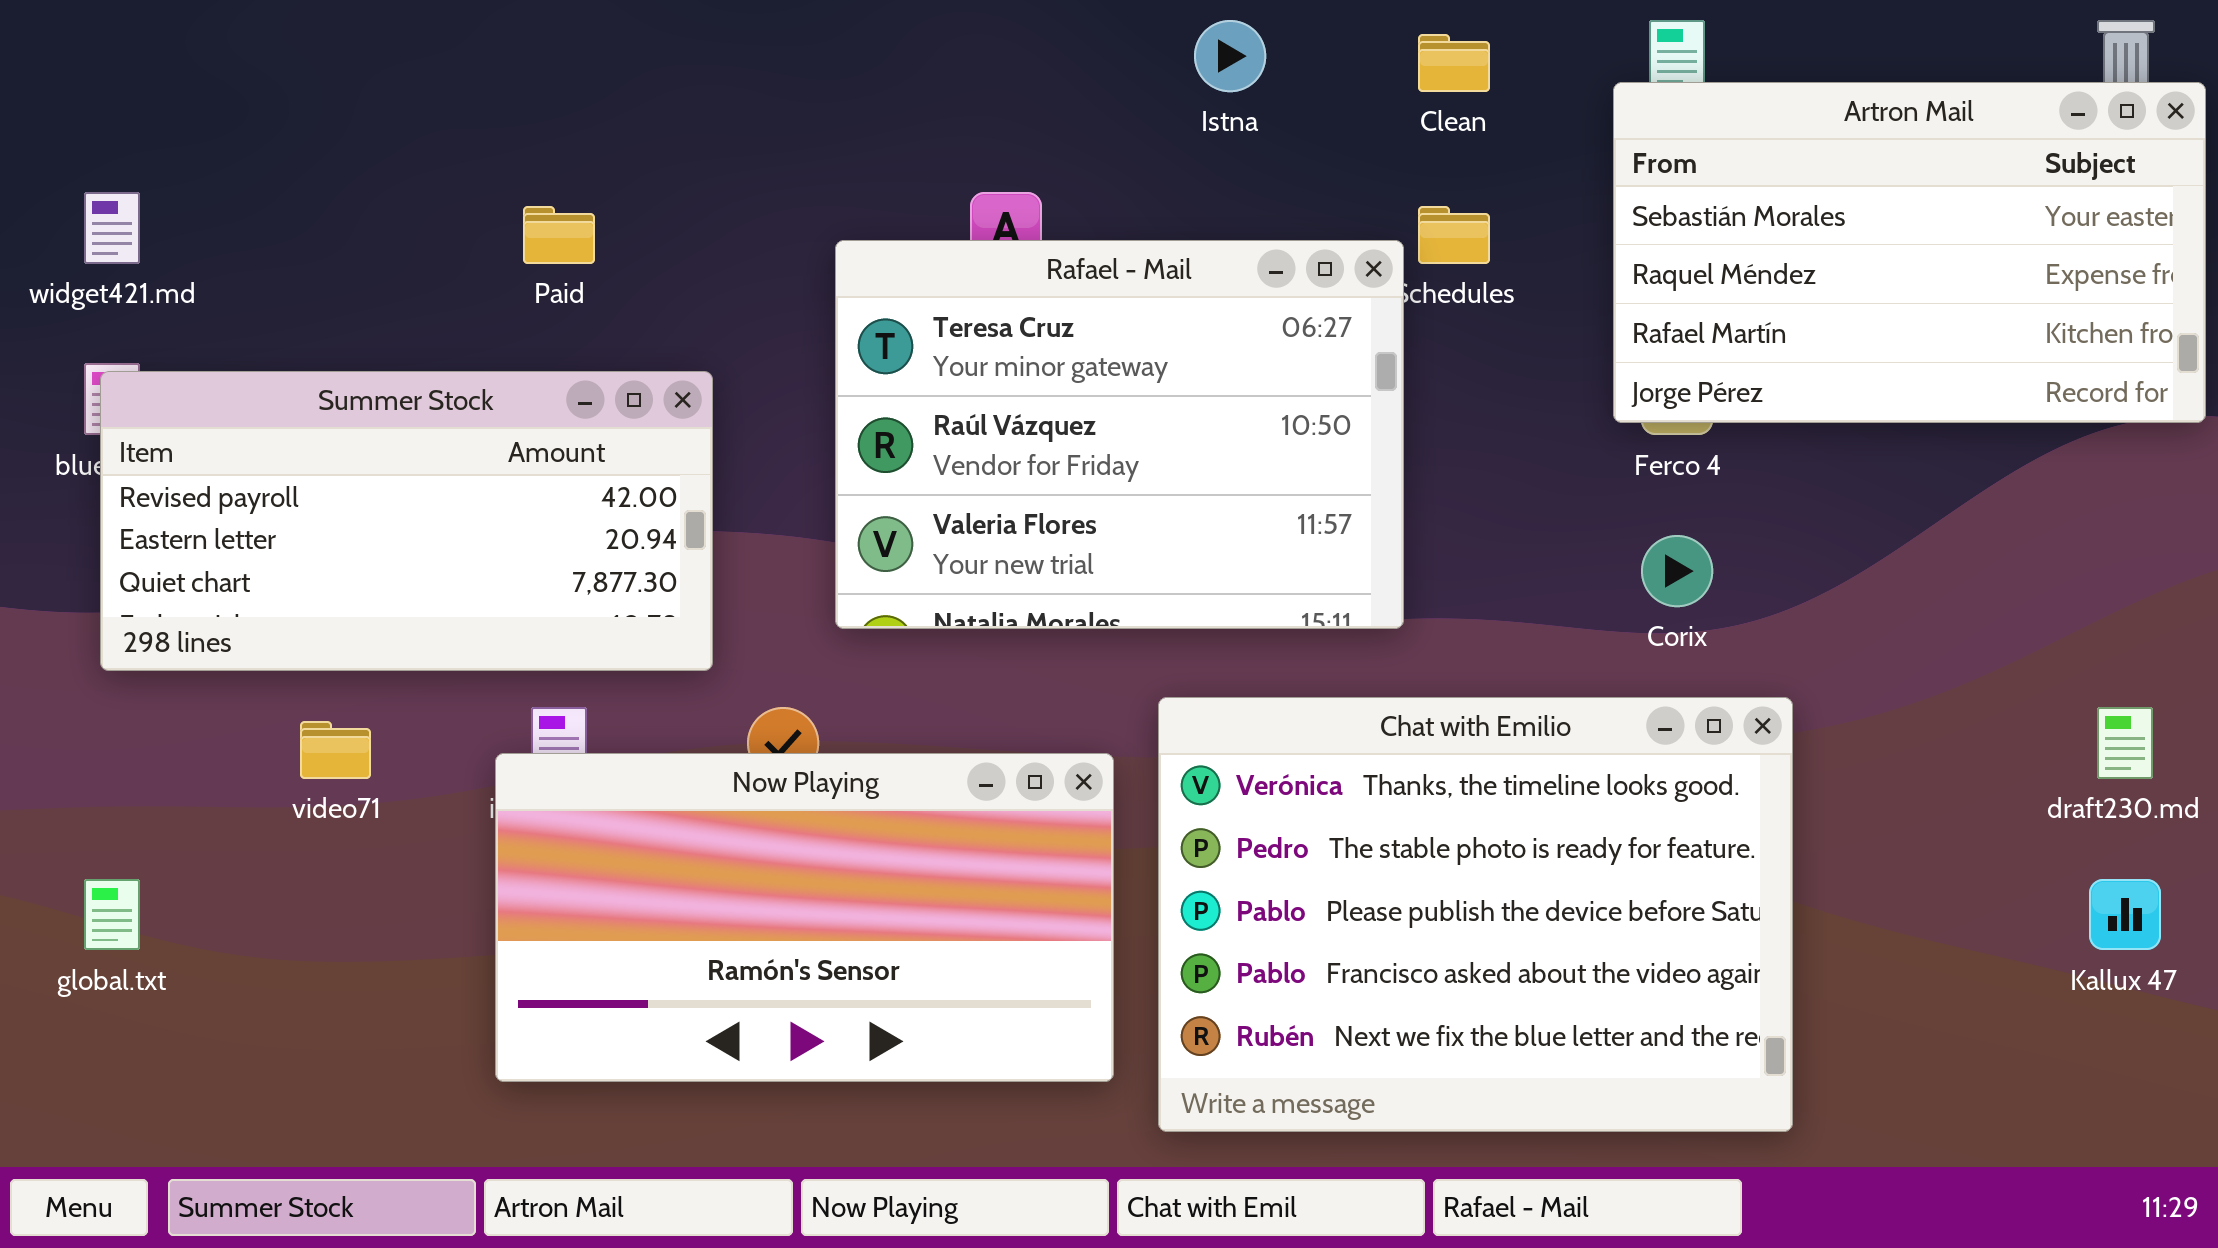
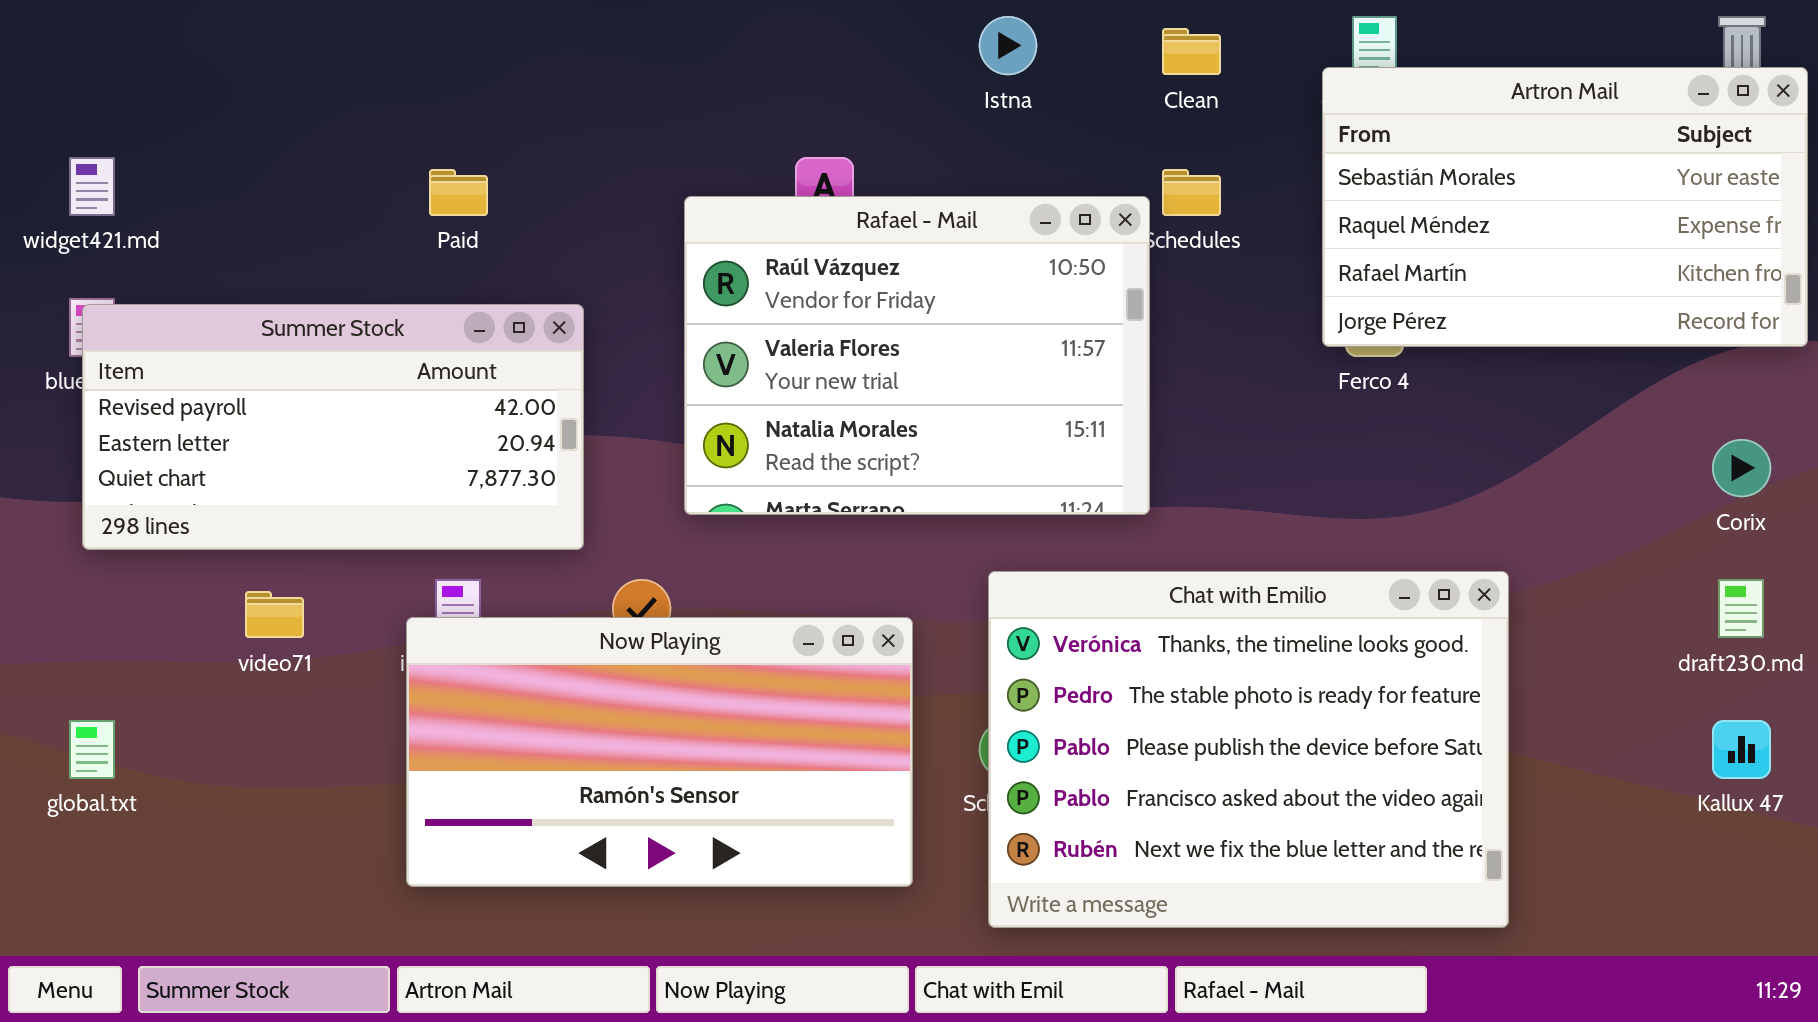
Rafael - Mail: [835,240,1404,629] -> [684,196,1150,515], scrolled down 1 row
Corix: [1641,535,1713,607] -> [1712,439,1771,497], moved
Chat with Emilio: [1158,697,1793,1132] -> [988,571,1509,928], moved

